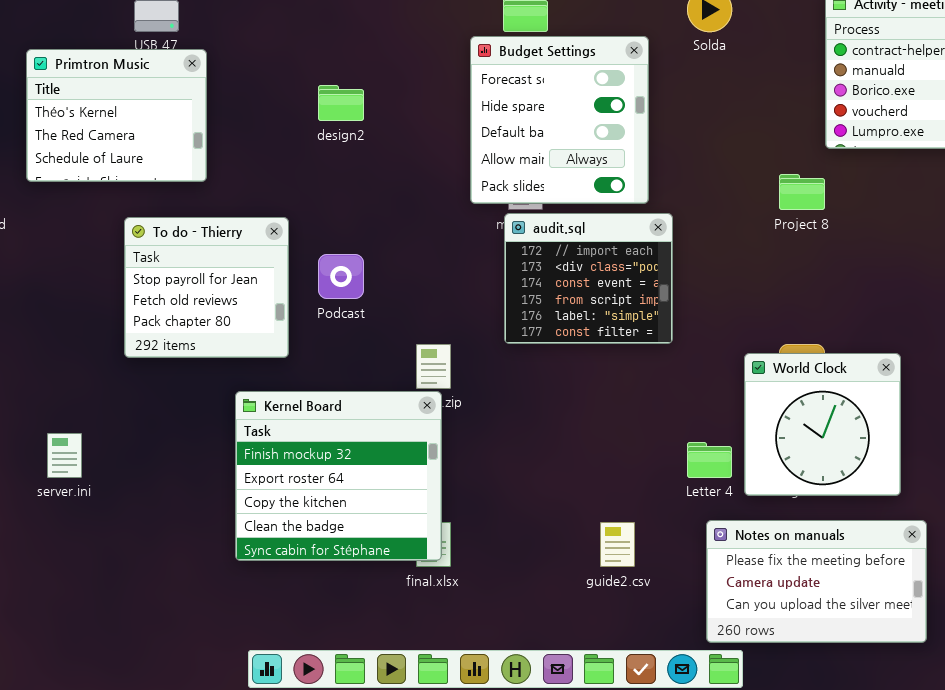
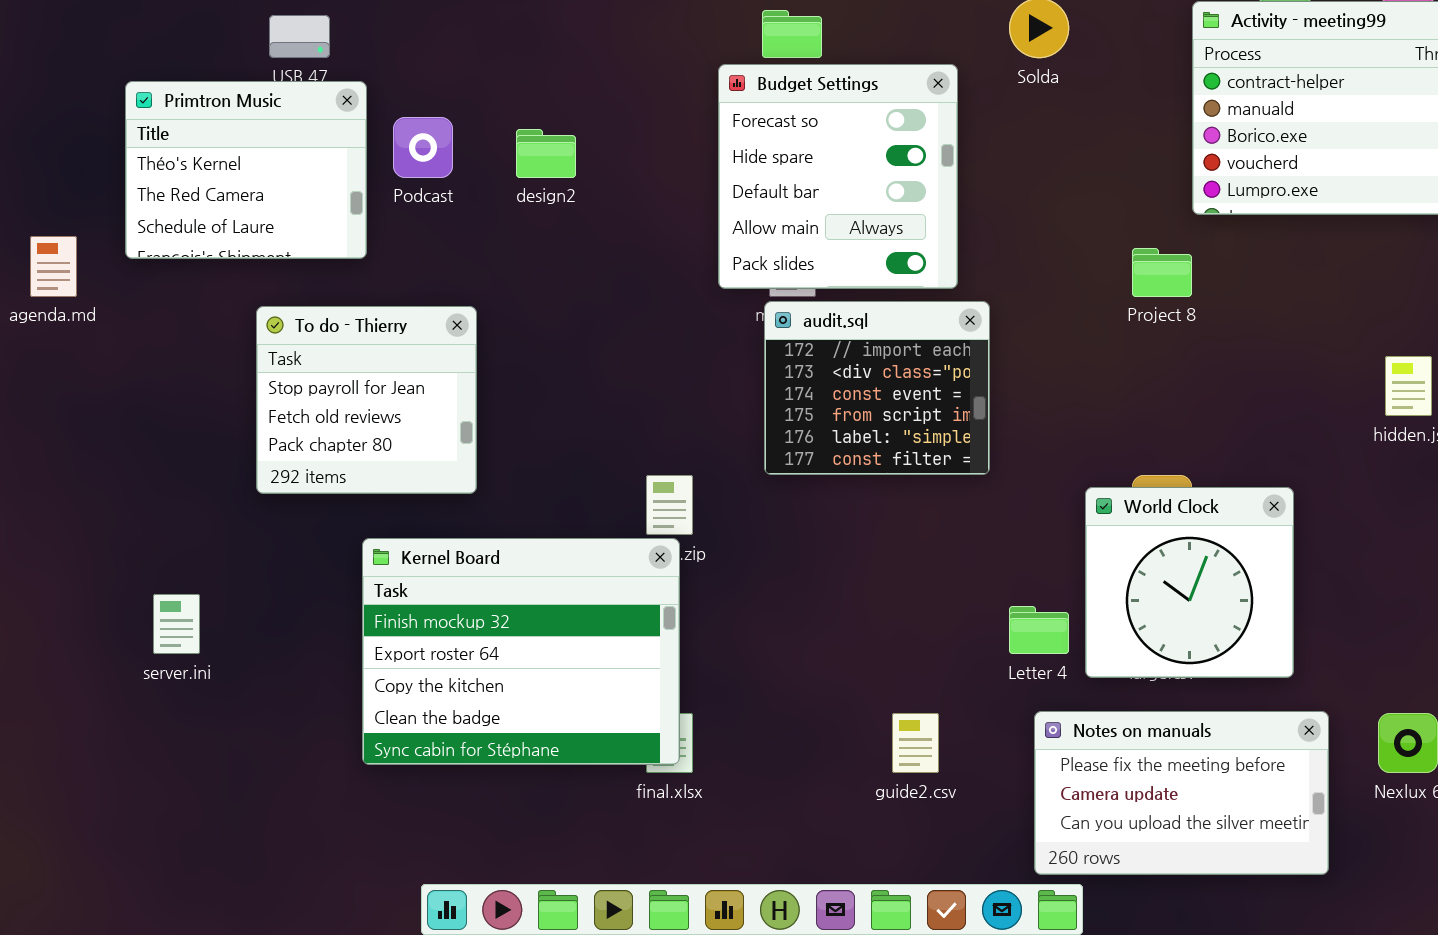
Podcast: [318,254,364,299] -> [393,117,453,178], moved
Kernel Board: [235,391,442,561] -> [362,538,680,765], resized

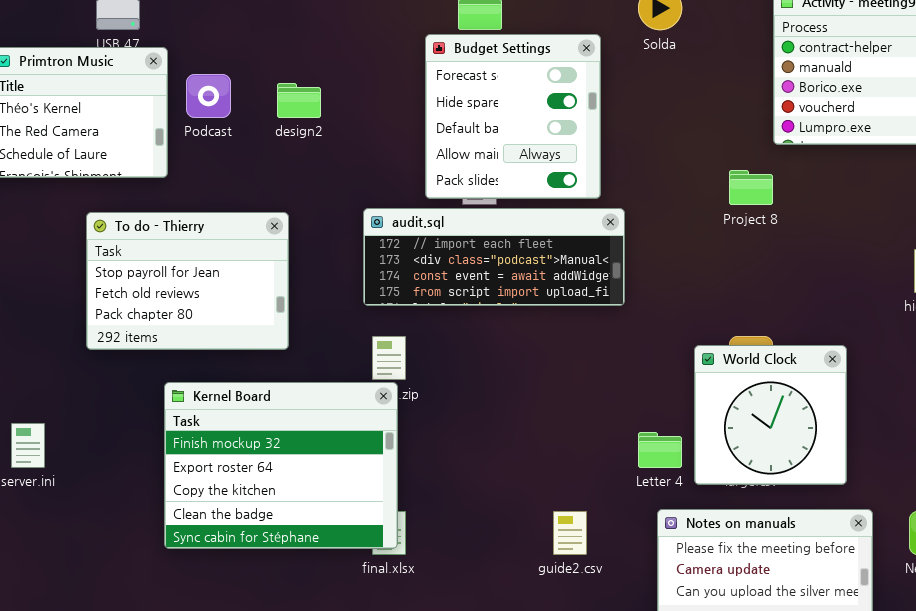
audit.sql: [764,301,990,475] -> [363,208,625,306], resized
To do - Thierry: [256,306,477,494] -> [86,212,289,350], resized

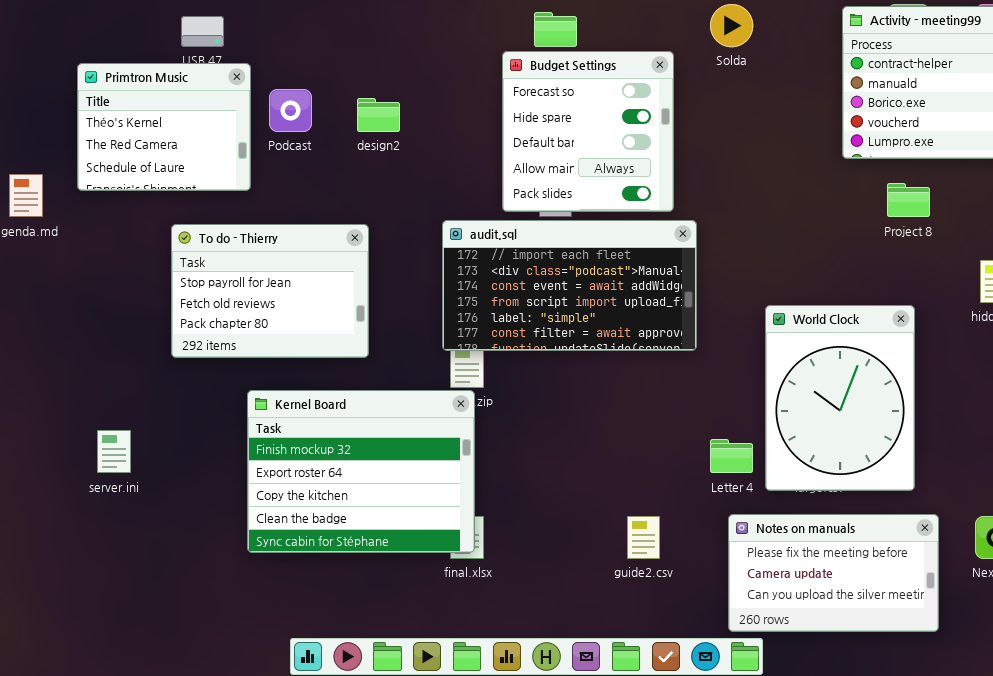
Project 8: [729,170,773,205] -> [887,183,930,217], moved
audit.sql: [363,208,625,306] -> [442,220,697,351], resized
World Clock: [694,345,847,485] -> [765,305,915,491], resized

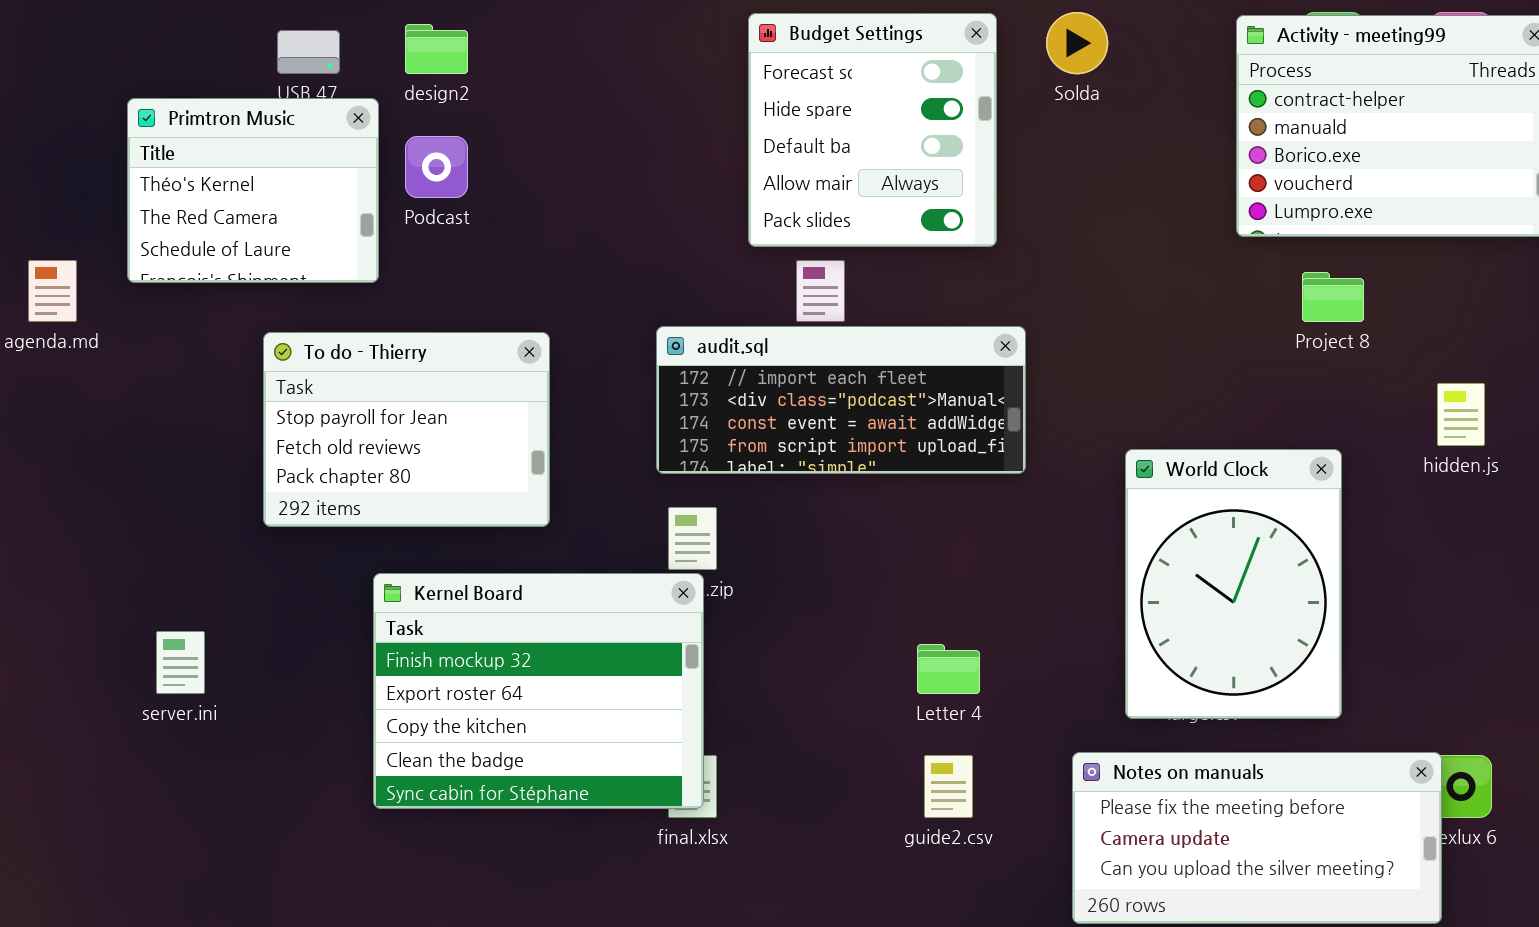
Budget Settings: [502,51,674,212] -> [748,13,997,247], moved
design2: [357,98,400,132] -> [405,24,468,74], moved
audit.sql: [442,220,697,351] -> [656,326,1026,474], resized
Letter 4: [710,439,753,473] -> [917,644,980,694], moved
Notes on manuals: [728,514,939,632] -> [1072,752,1442,924], resized

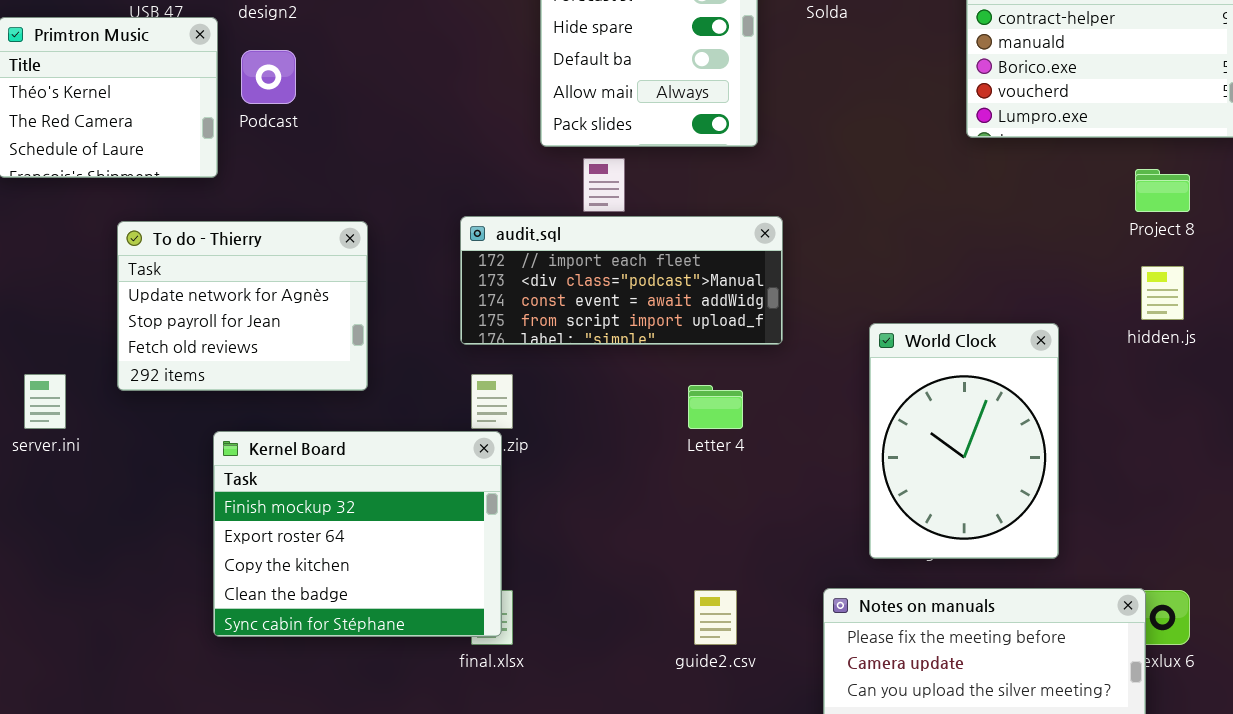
Project 8: [1302,272,1364,322] -> [1135,169,1190,212], moved
To do - Thierry: [263,332,550,527] -> [117,221,368,391], scrolled up 1 row
server.ini: [156,631,205,694] -> [24,374,66,429], moved
Letter 4: [917,644,980,694] -> [688,385,743,429], moved

